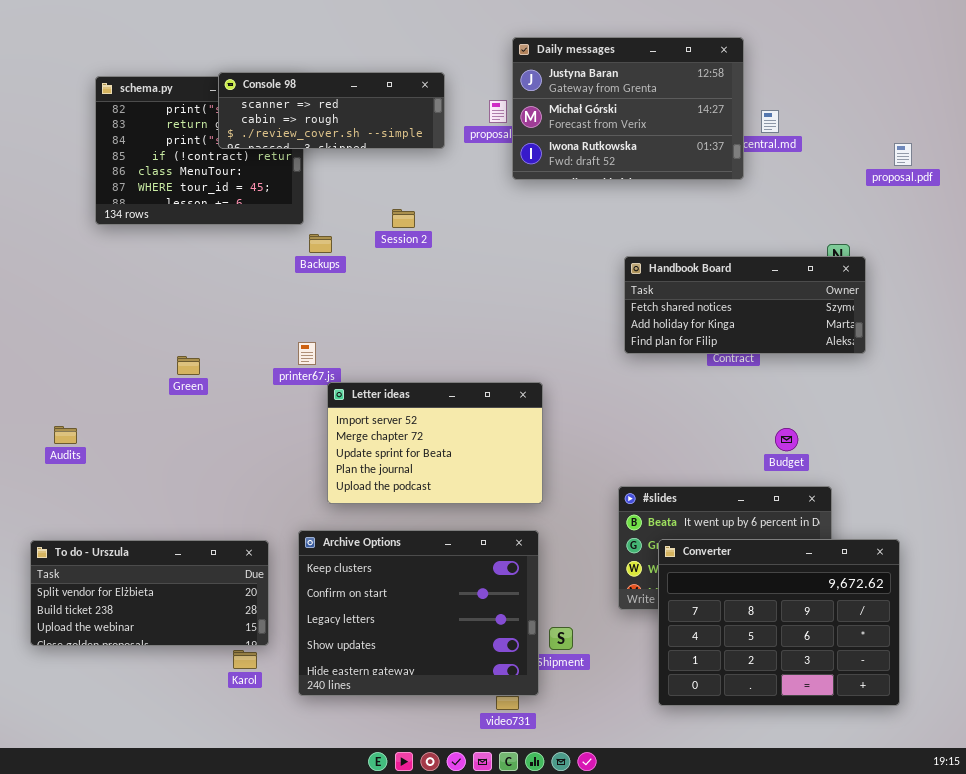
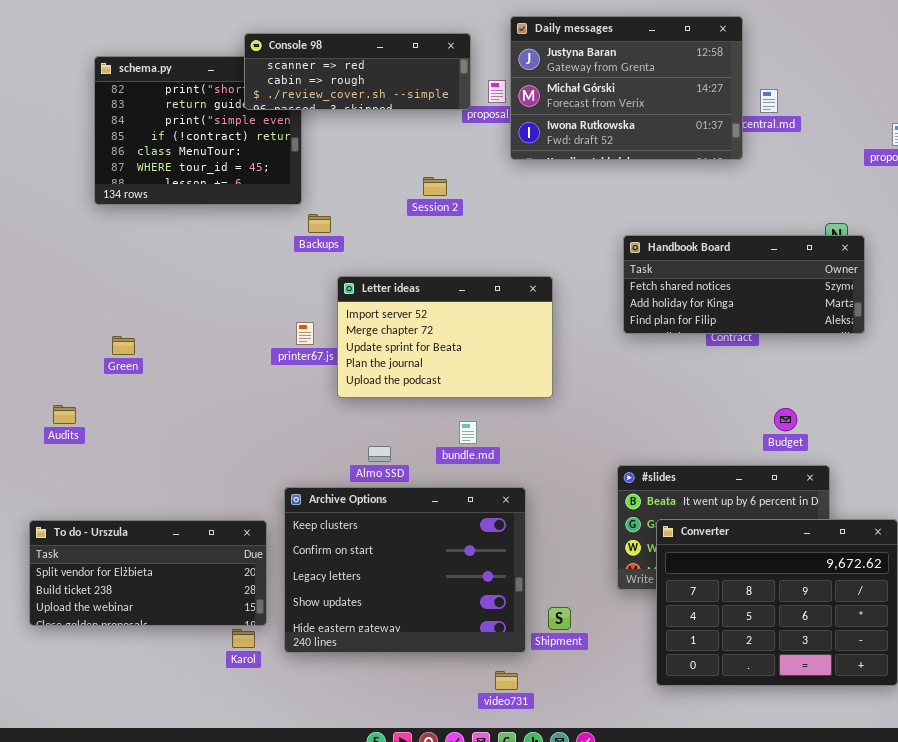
Console 98: [218,72,445,149] -> [244,33,471,110], moved
Session 2: [392,209,415,228] -> [423,177,447,196], moved
Green: [177,356,200,375] -> [112,336,135,355], moved
Letter ideas: [327,382,543,504] -> [337,276,553,398], moved
Archive Options: [298,530,539,696] -> [284,487,526,653], moved

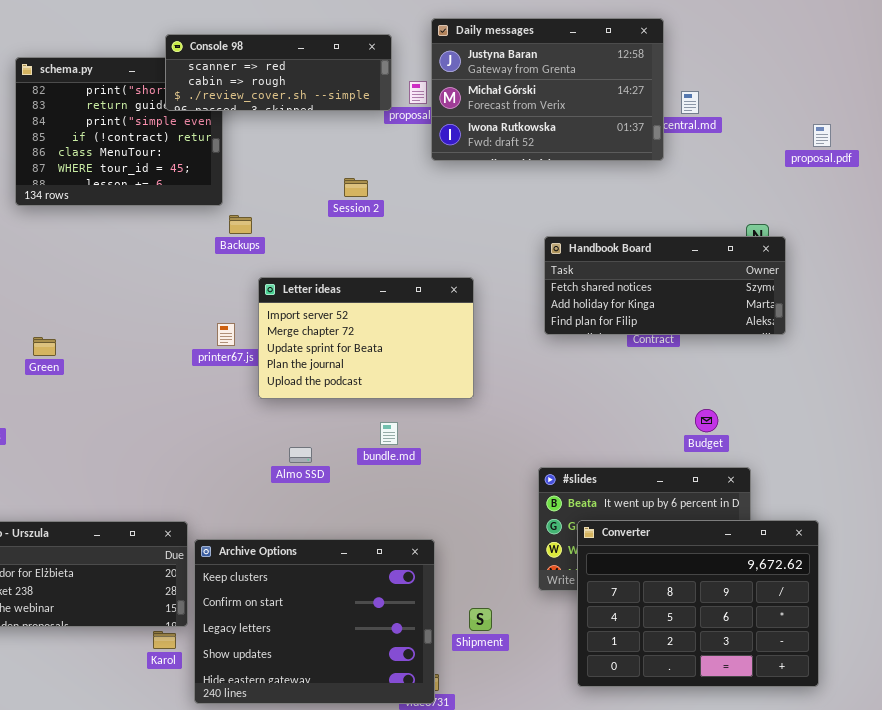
Archive Options: [284,487,526,653] -> [194,539,435,704], moved

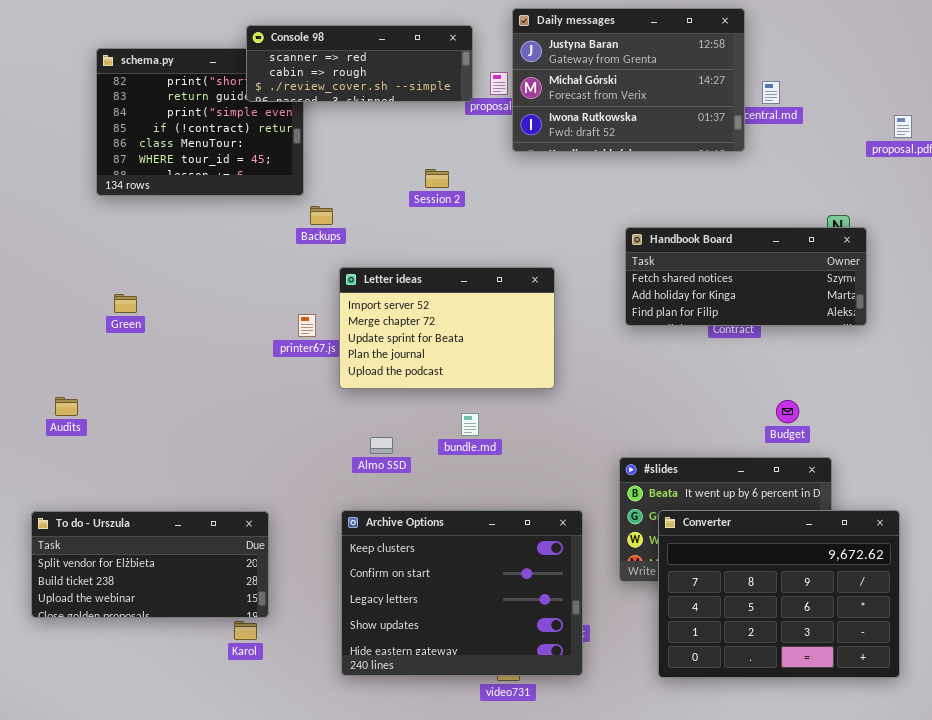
Green: [33,337,56,356] -> [114,294,137,313], moved
Archive Options: [194,539,435,704] -> [341,510,583,676], moved

